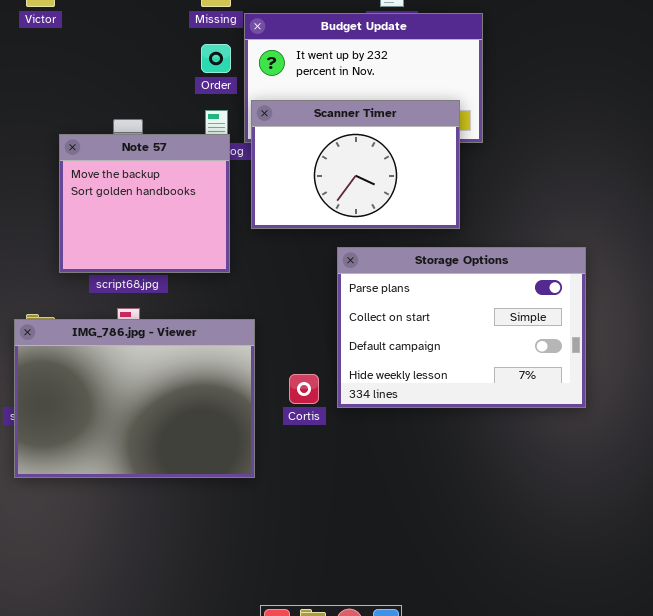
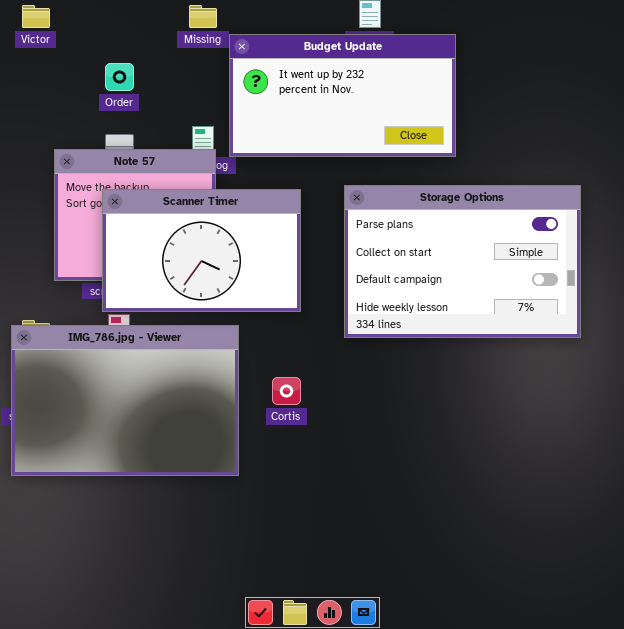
Order: [201,44,231,73] -> [105,63,134,91], moved
Scanner Timer: [251,100,460,229] -> [102,189,301,312], moved
Storage Options: [337,247,586,408] -> [344,185,581,338], moved

